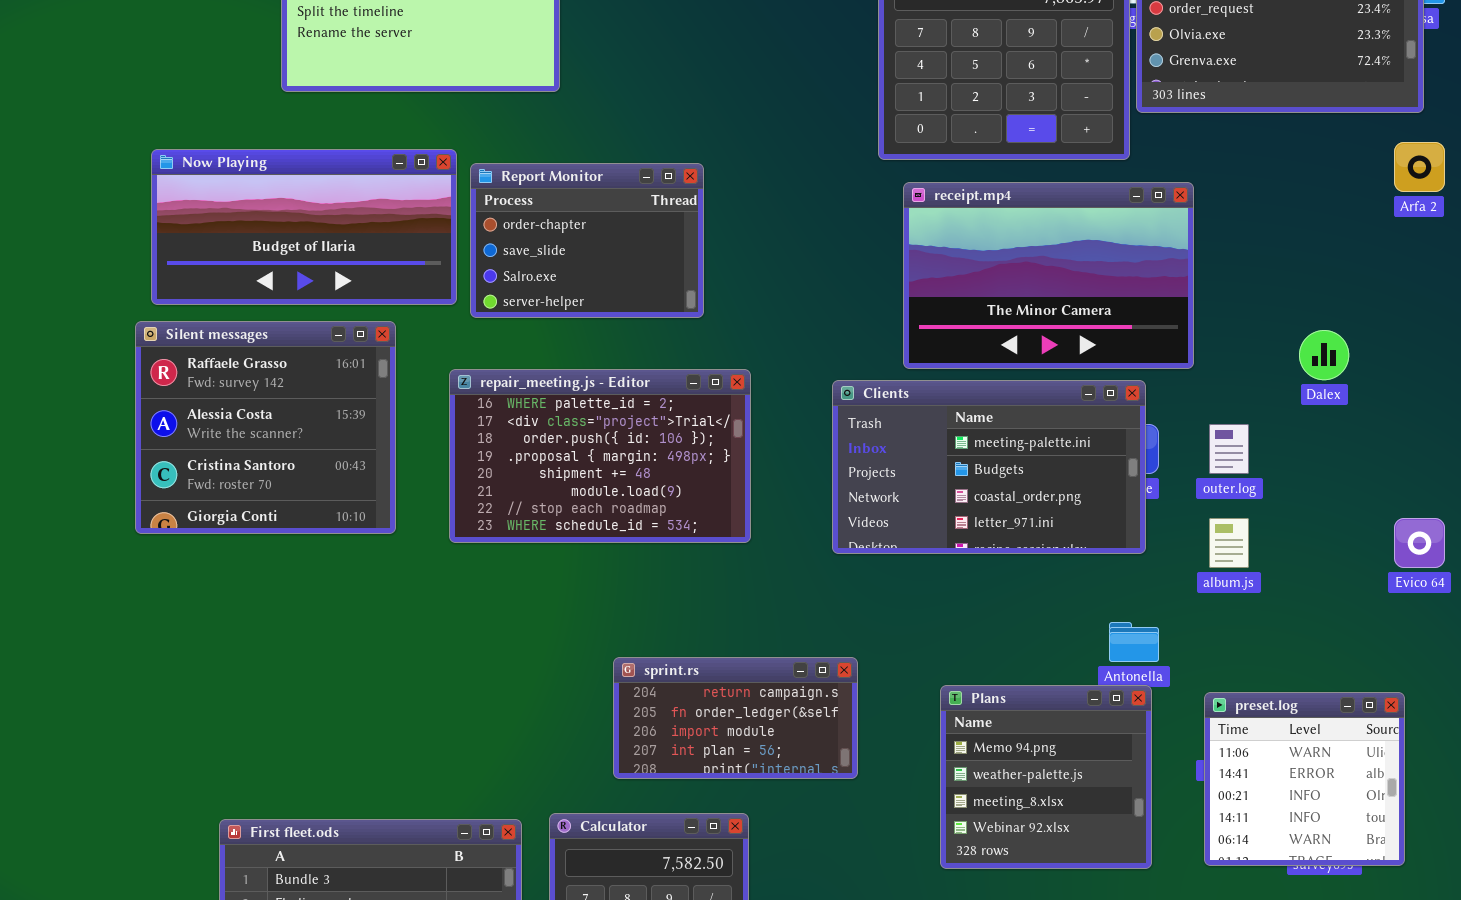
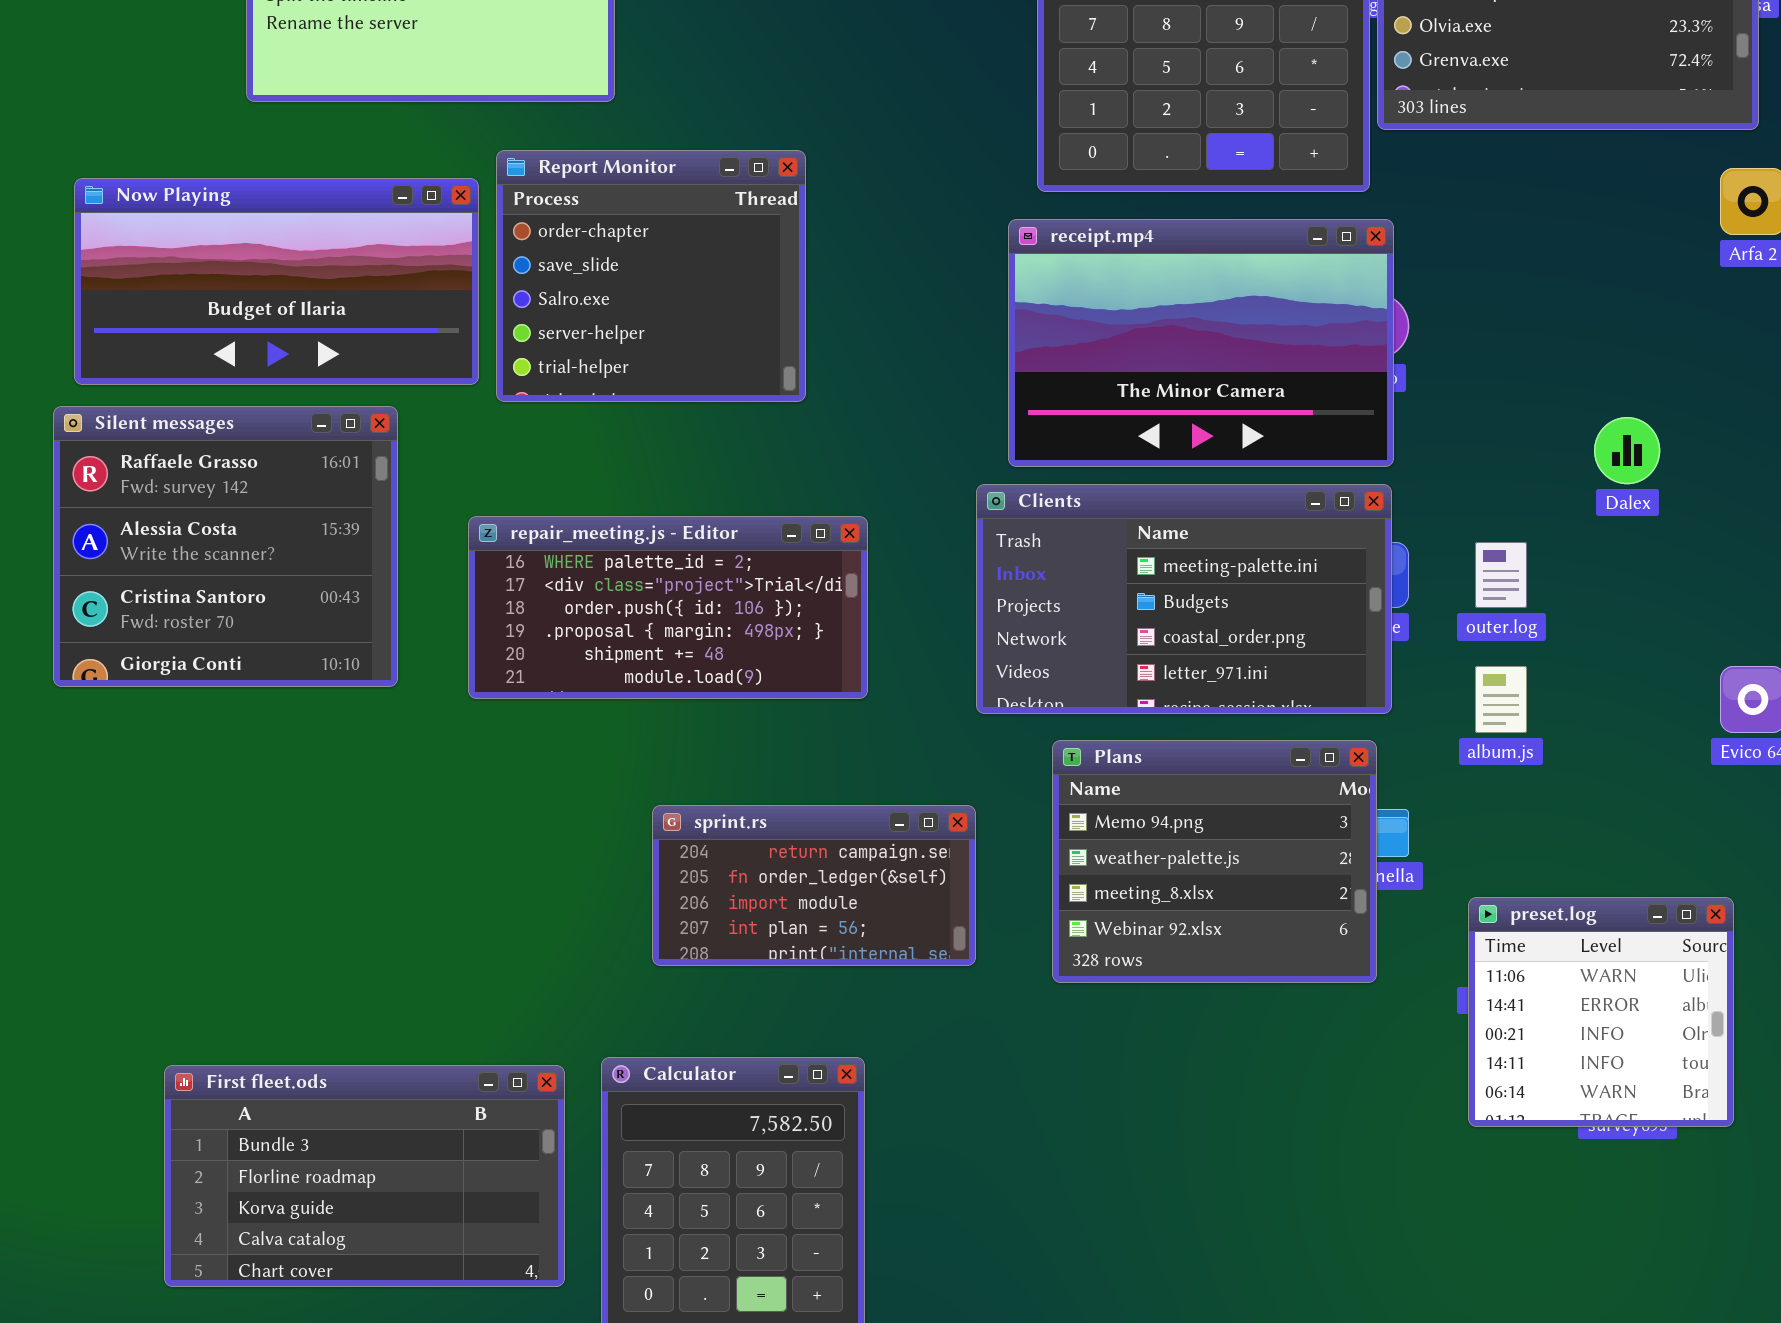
Report Monitor: [470,163,704,318] -> [496,150,806,402], resized
receipt.mp4: [903,182,1194,369] -> [1008,219,1394,467], moved
repair_meeting.js - Editor: [449,369,751,543] -> [468,516,868,699], resized
sprint.rs: [613,657,858,779] -> [652,805,976,966], moved
Plans: [940,685,1152,869] -> [1052,740,1377,983], moved, resized

